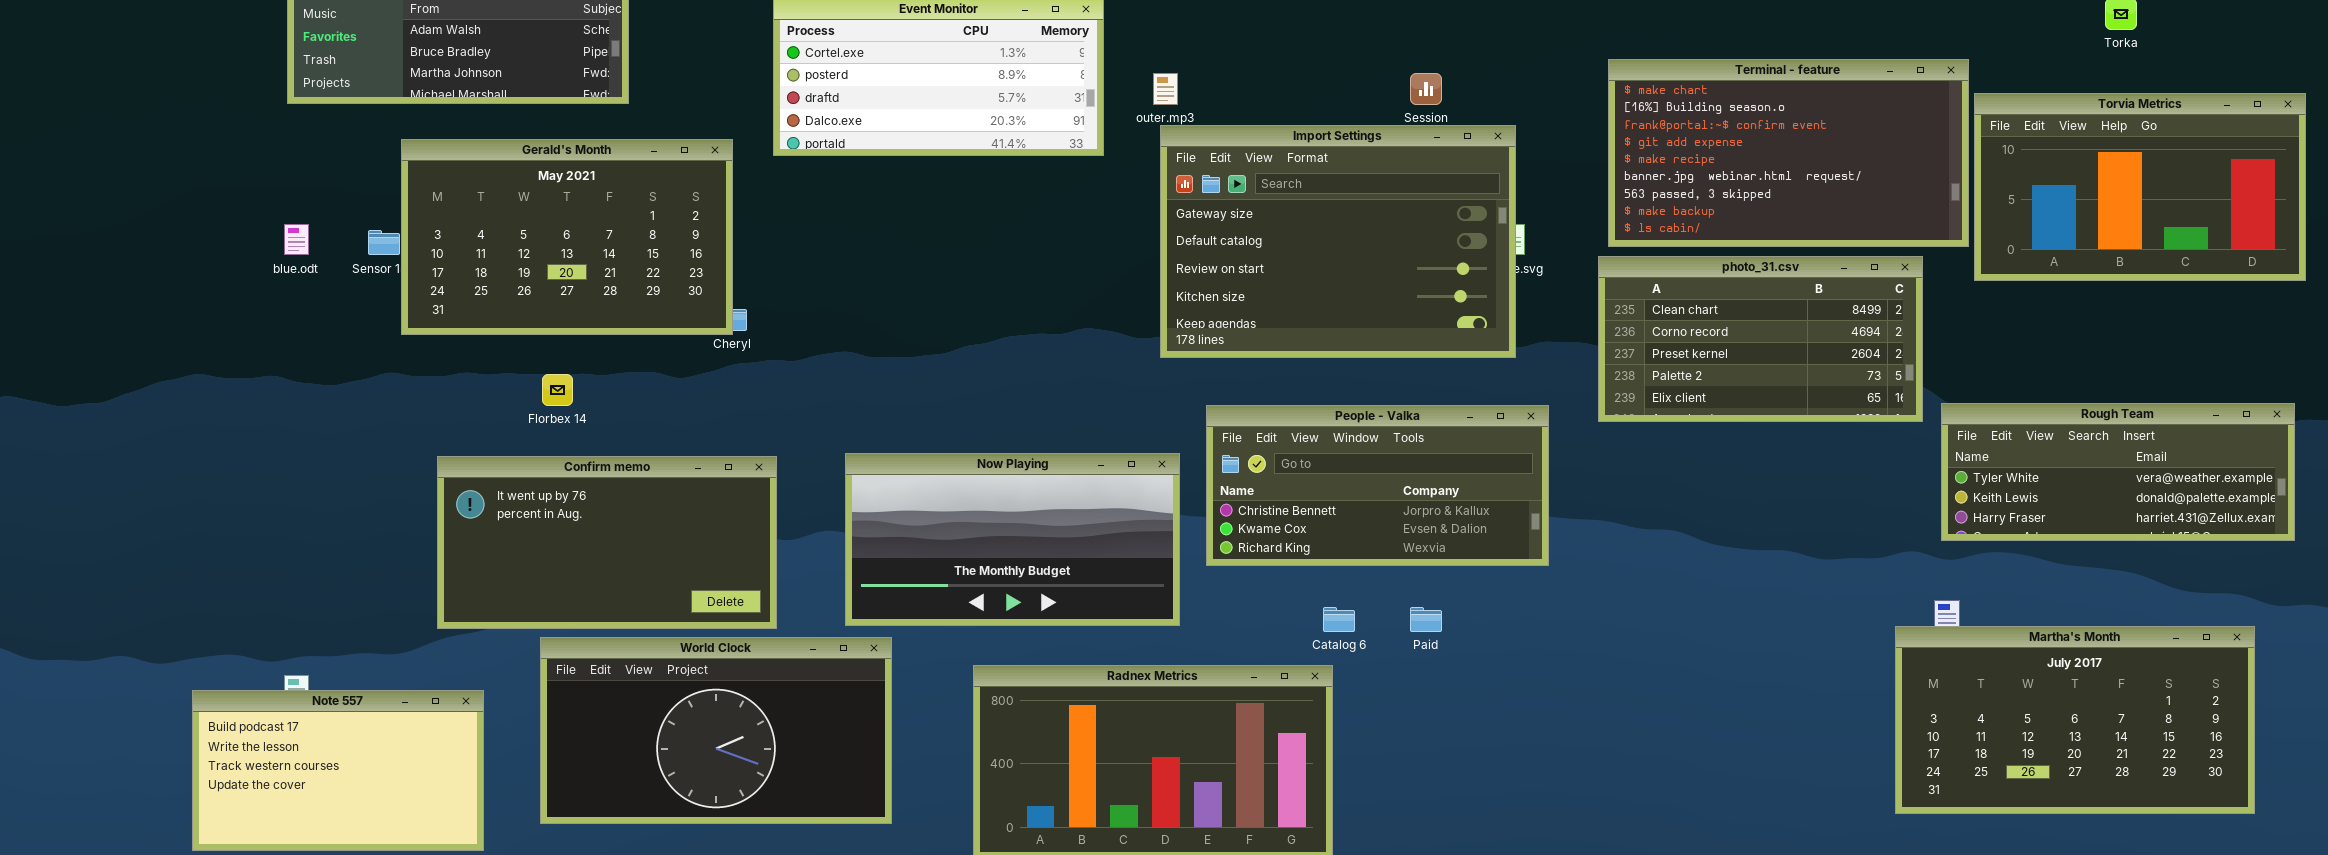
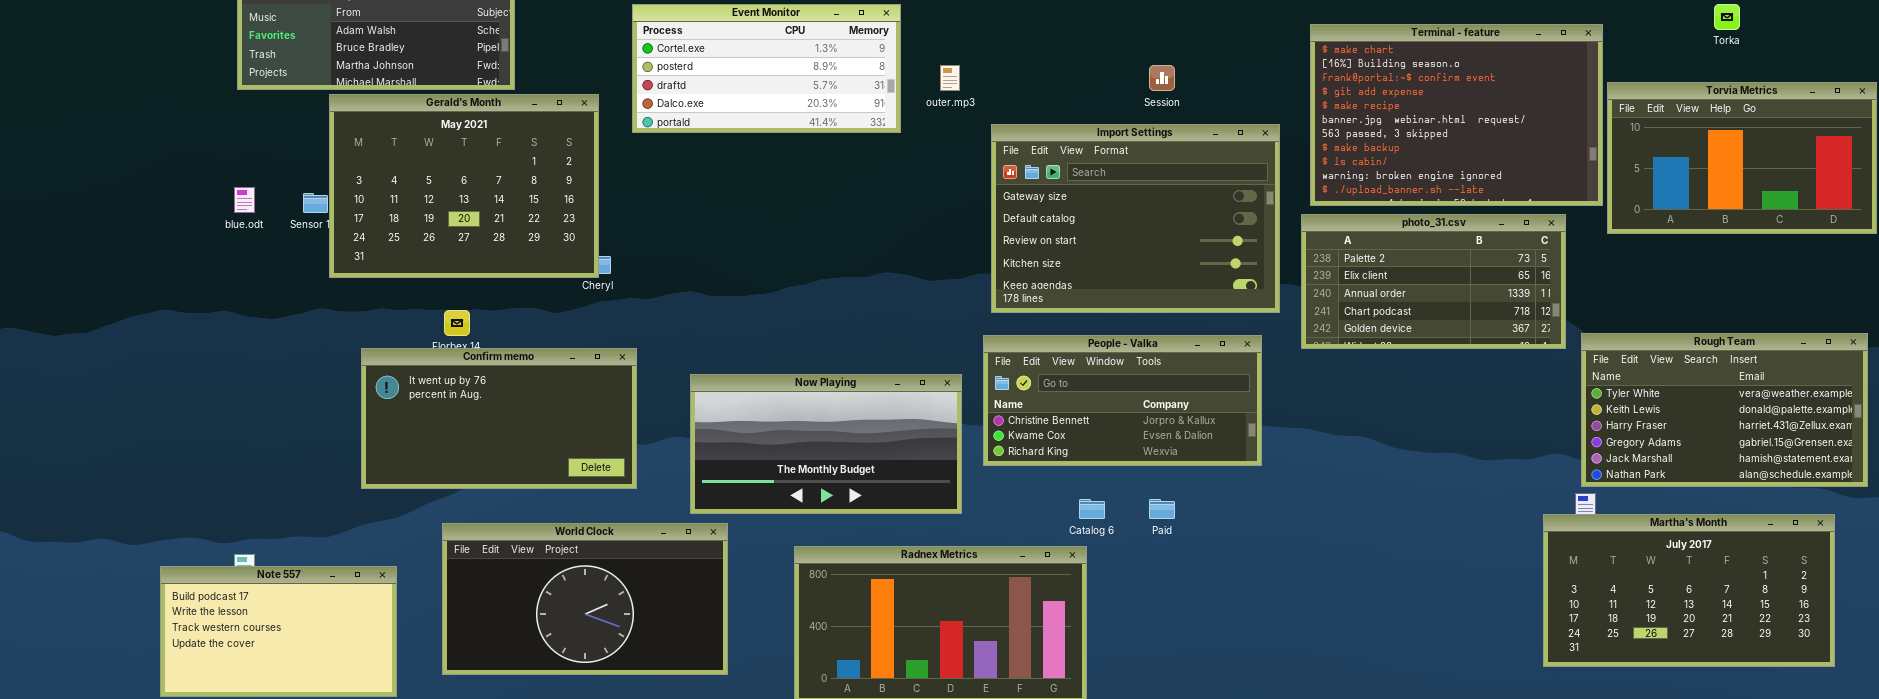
Terminal - feature: [1608,59,1969,247] -> [1310,24,1603,206], resized
Import Settings: [1160,125,1516,358] -> [991,124,1280,313], moved
Gerald's Month: [401,139,733,335] -> [329,94,599,278], resized
photo_31.csv: [1598,256,1923,422] -> [1301,214,1566,349], scrolled down 3 rows
Rough Team: [1941,403,2295,541] -> [1581,333,1868,487], resized
Confirm memo: [437,456,777,629] -> [361,348,637,489], moved

